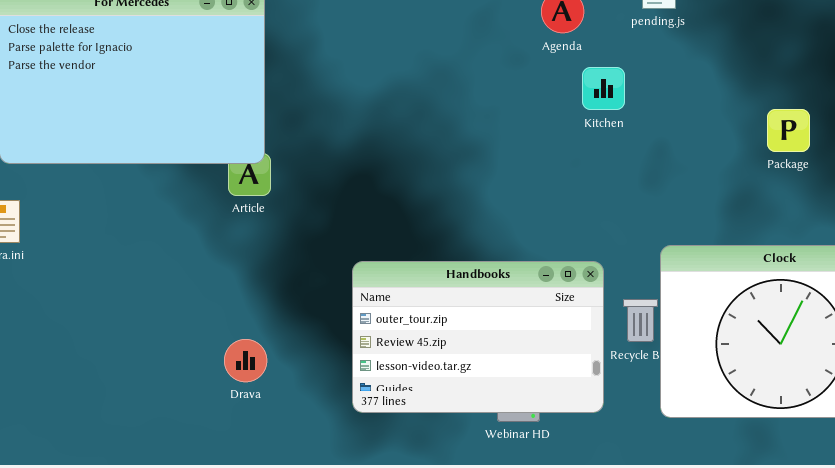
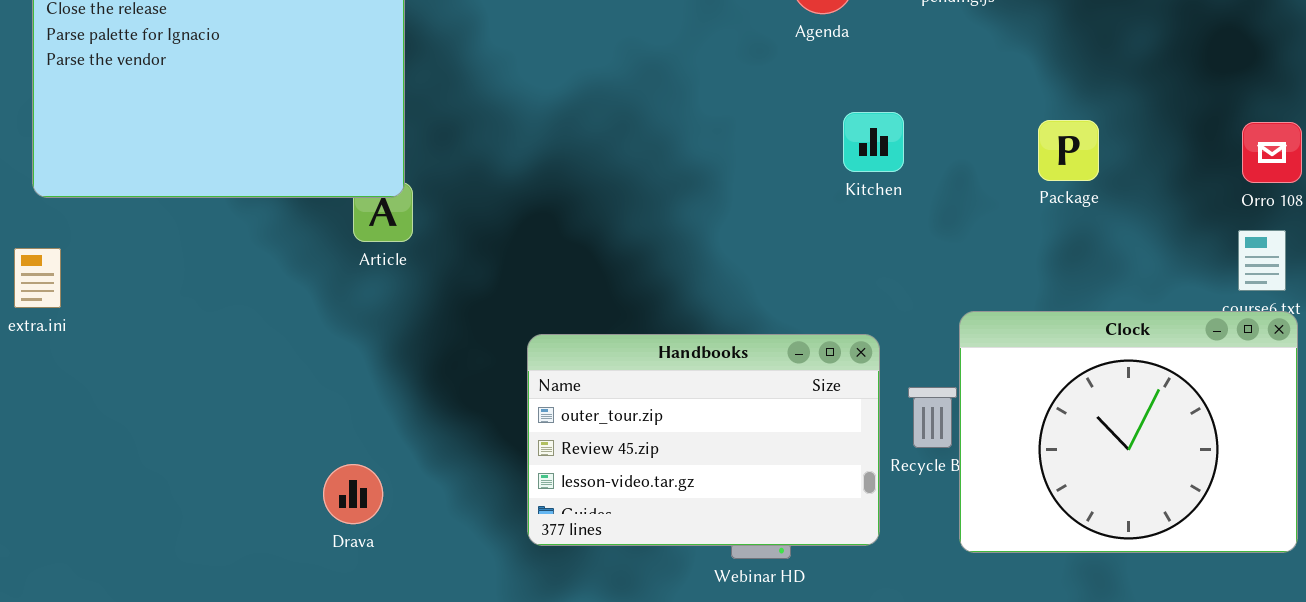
Kitchen: [582,67,625,110] -> [843,112,904,172], moved
Package: [767,109,810,152] -> [1038,120,1099,181], moved
Drava: [224,339,267,382] -> [323,464,383,524], moved

